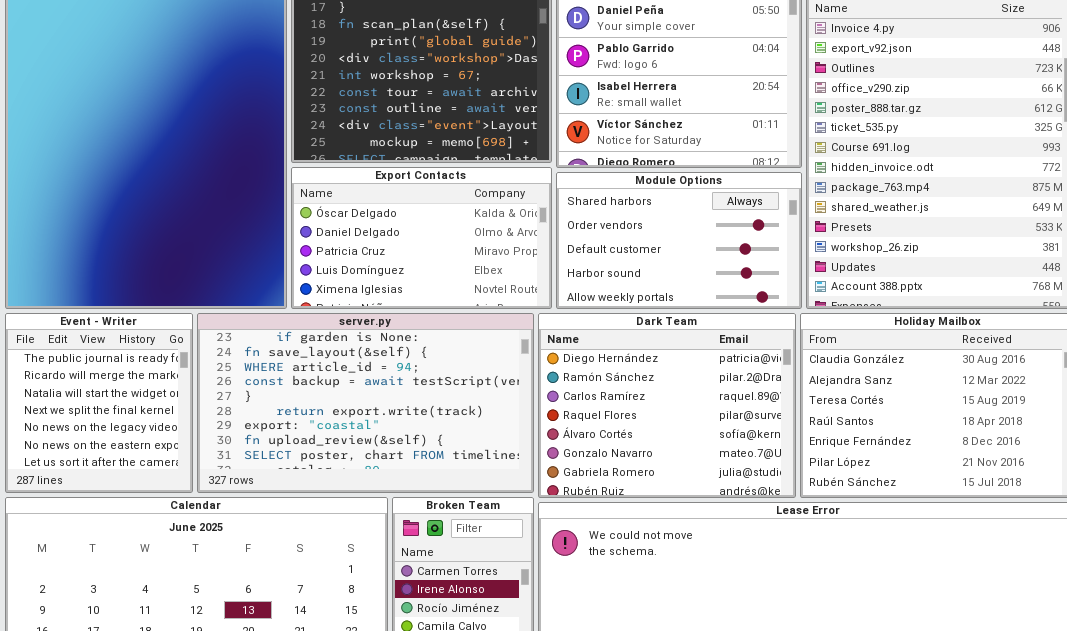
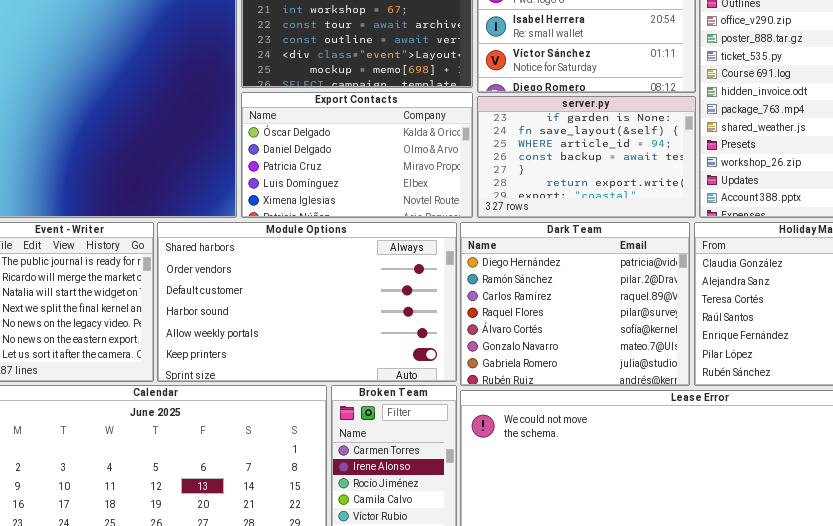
Module Options: [556,172,802,309] -> [157,222,457,382], moved, resized
server.py: [197,313,534,493] -> [477,96,696,218], moved, resized

